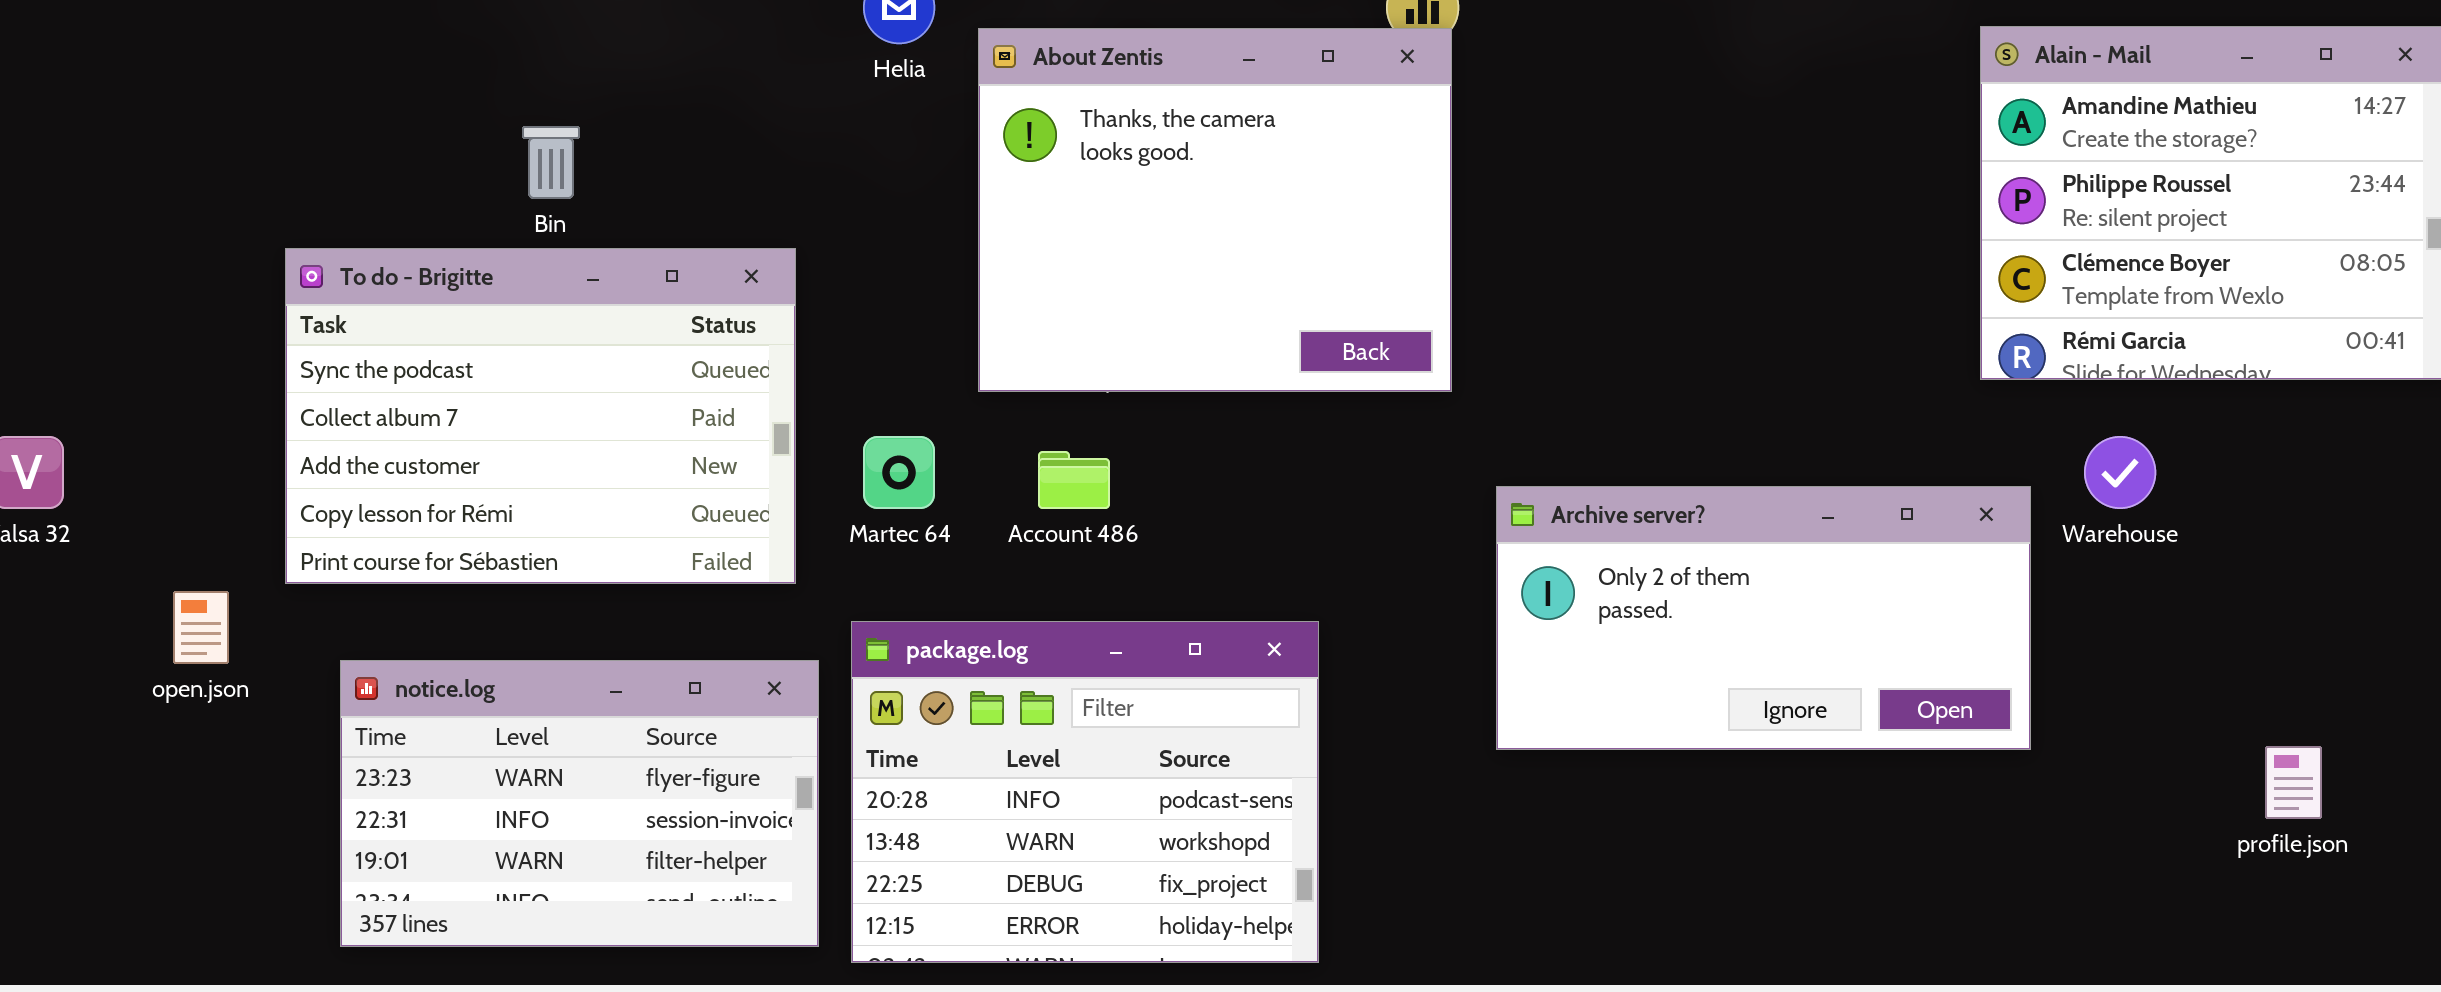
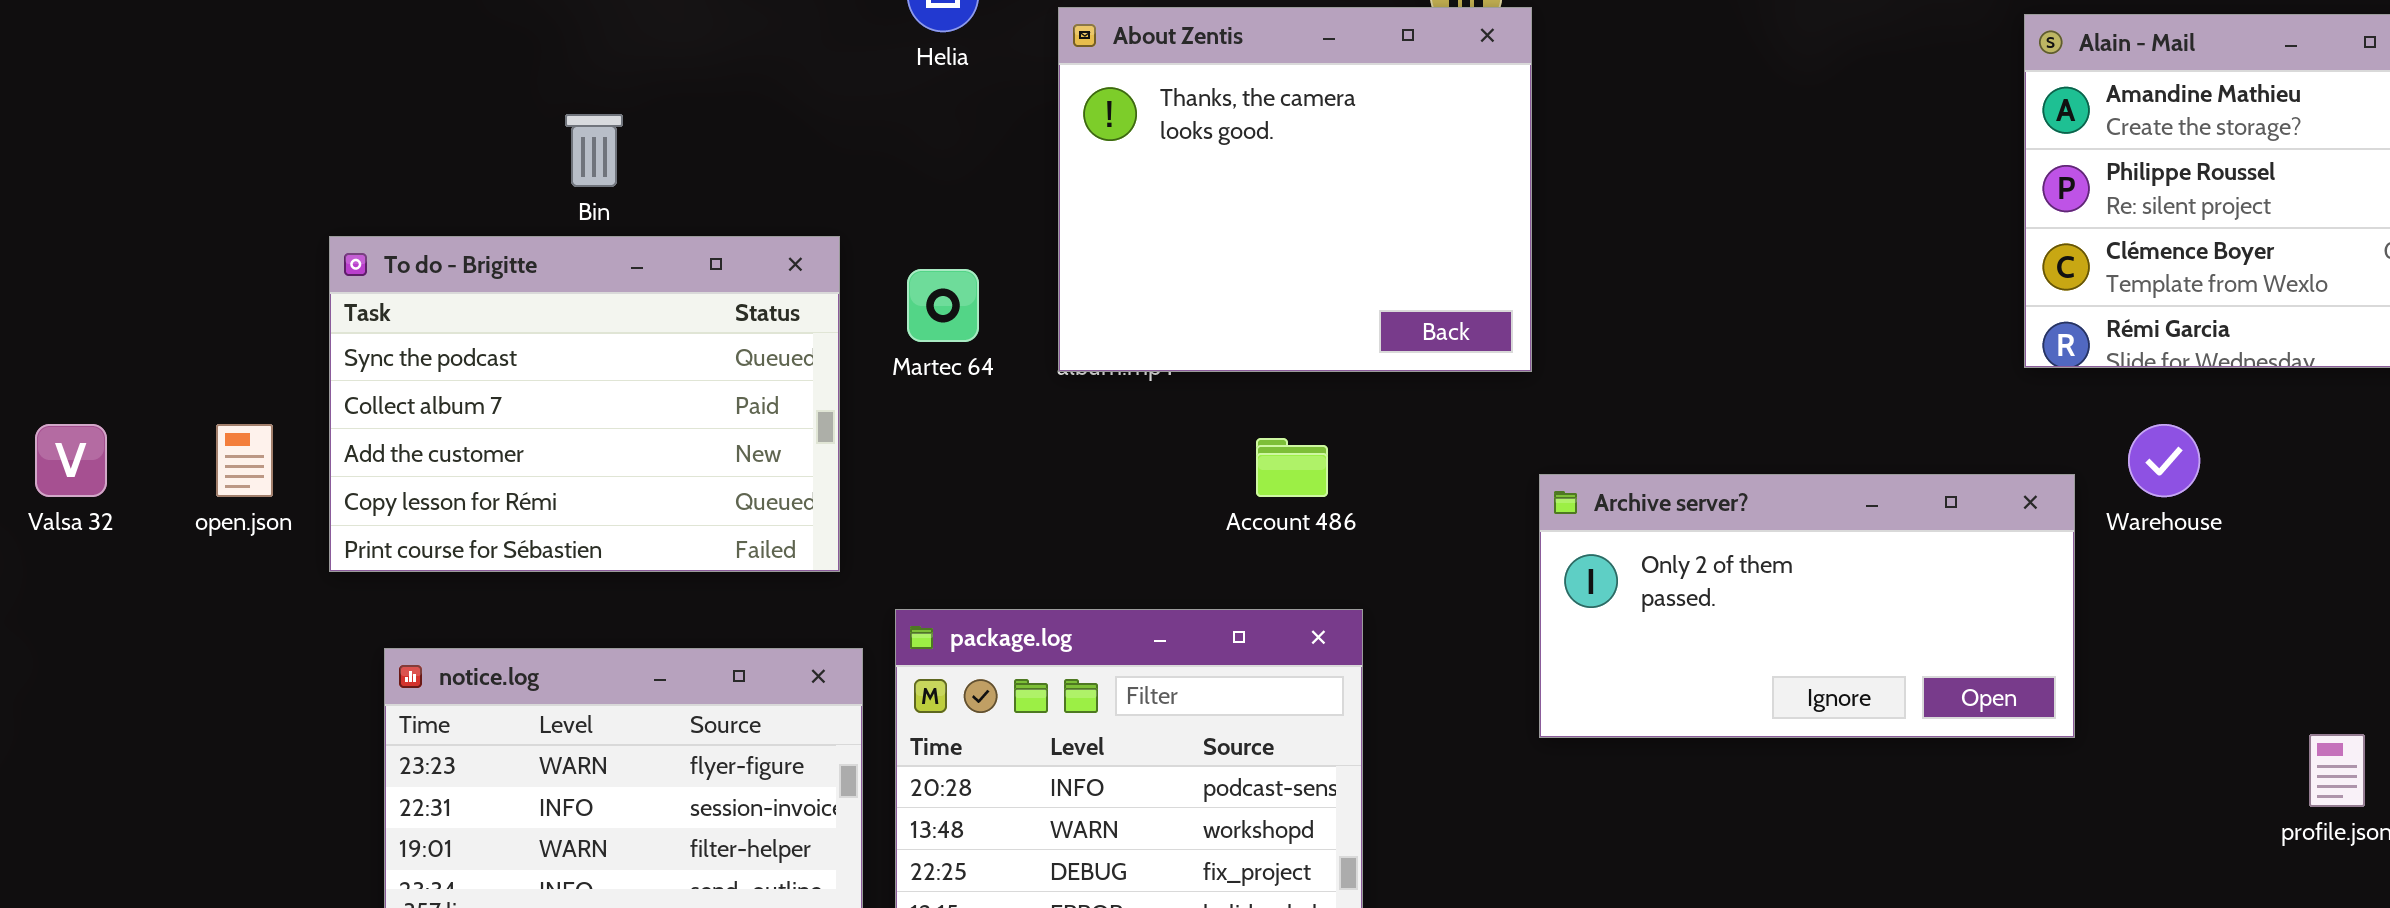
About Zentis: [978,28,1452,392] -> [1058,7,1532,372], moved
Martec 64: [863,436,935,509] -> [907,269,979,342], moved
Account 486: [1038,451,1110,509] -> [1256,438,1328,497], moved
open.json: [173,591,229,664] -> [216,424,273,497], moved

